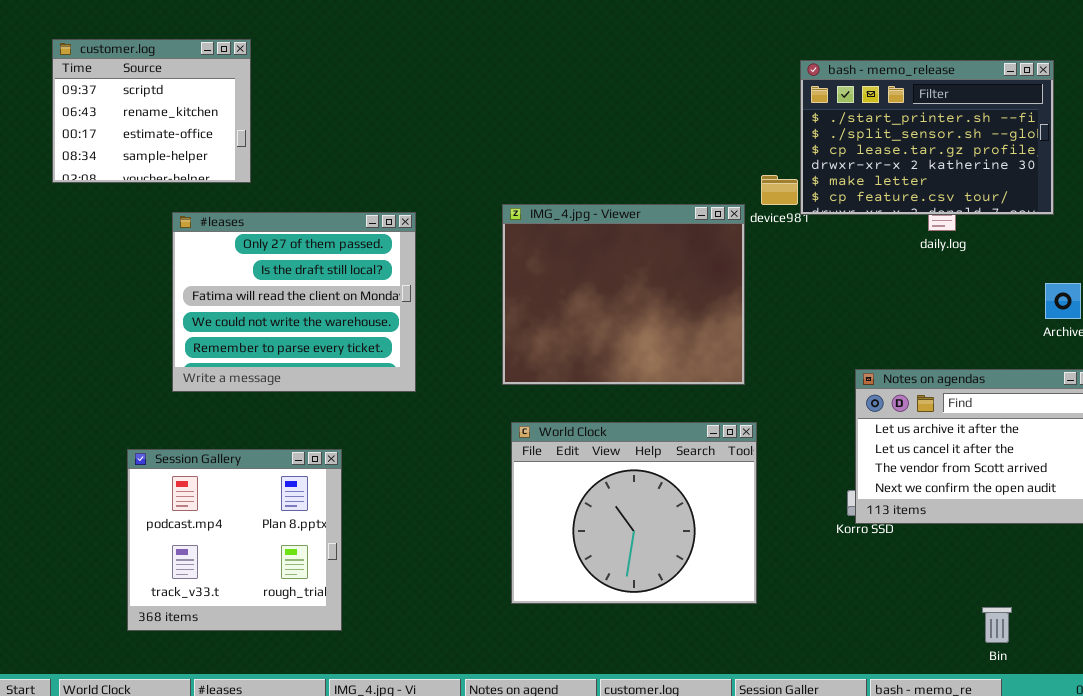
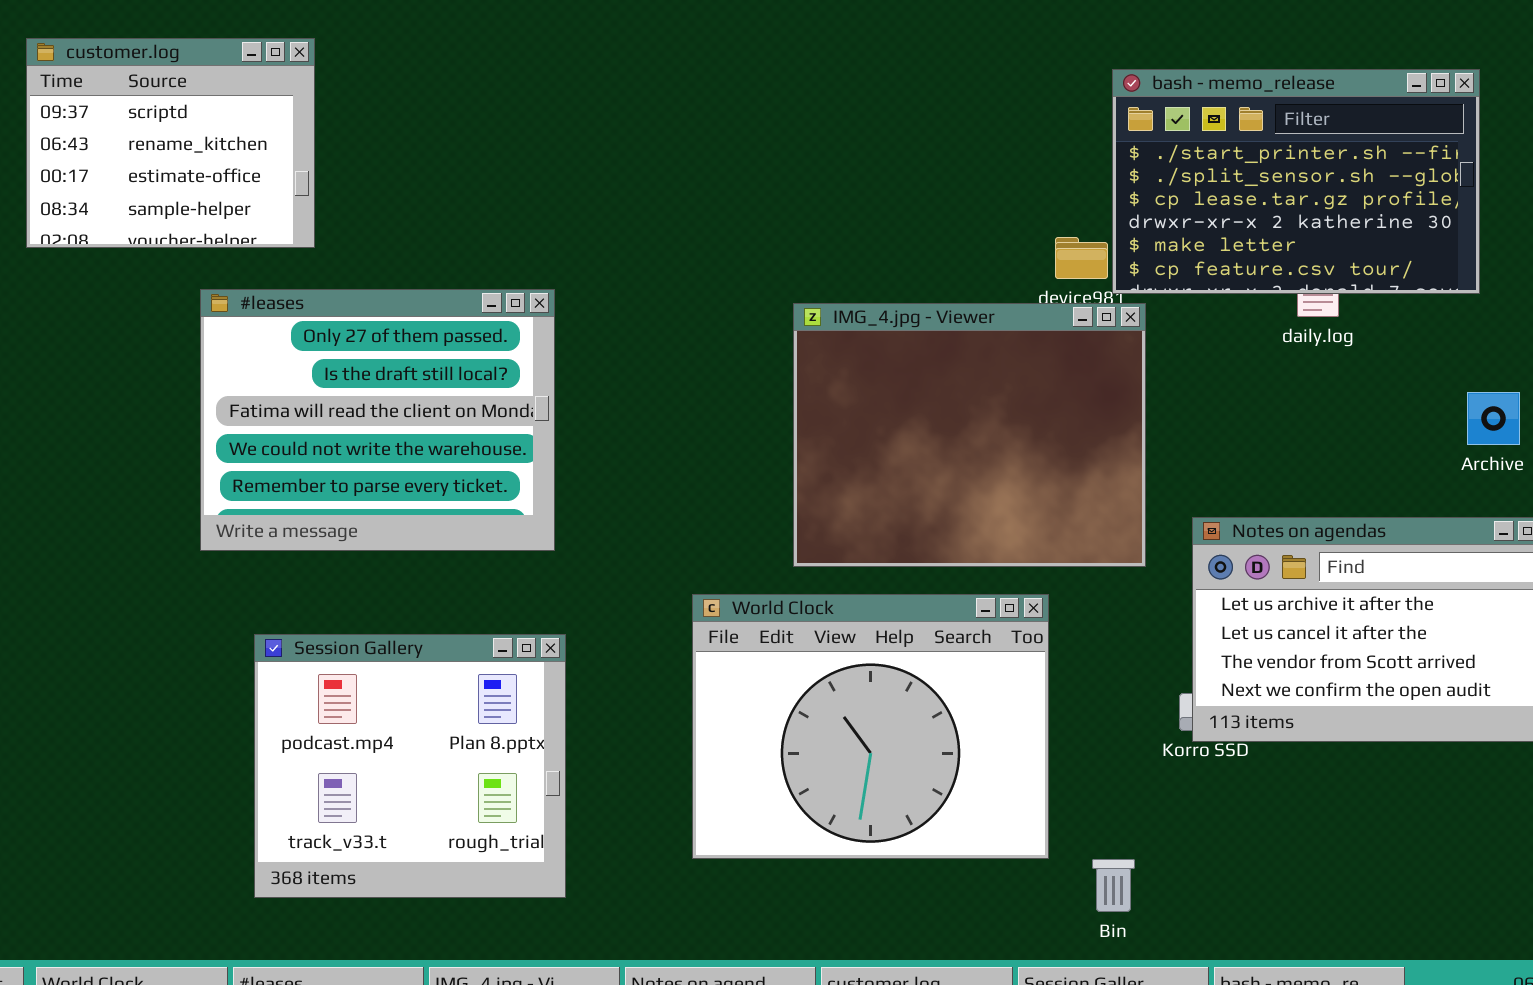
IMG_4.jpg - Viewer: [502,204,745,385] -> [793,303,1146,567], moved
Session Gallery: [127,449,342,631] -> [254,634,566,898], moved
Bin: [982,607,1012,643] -> [1092,859,1135,912], moved

